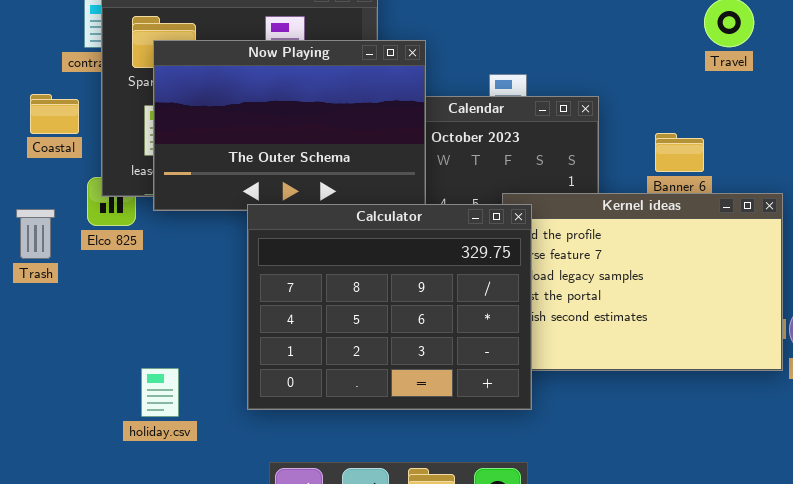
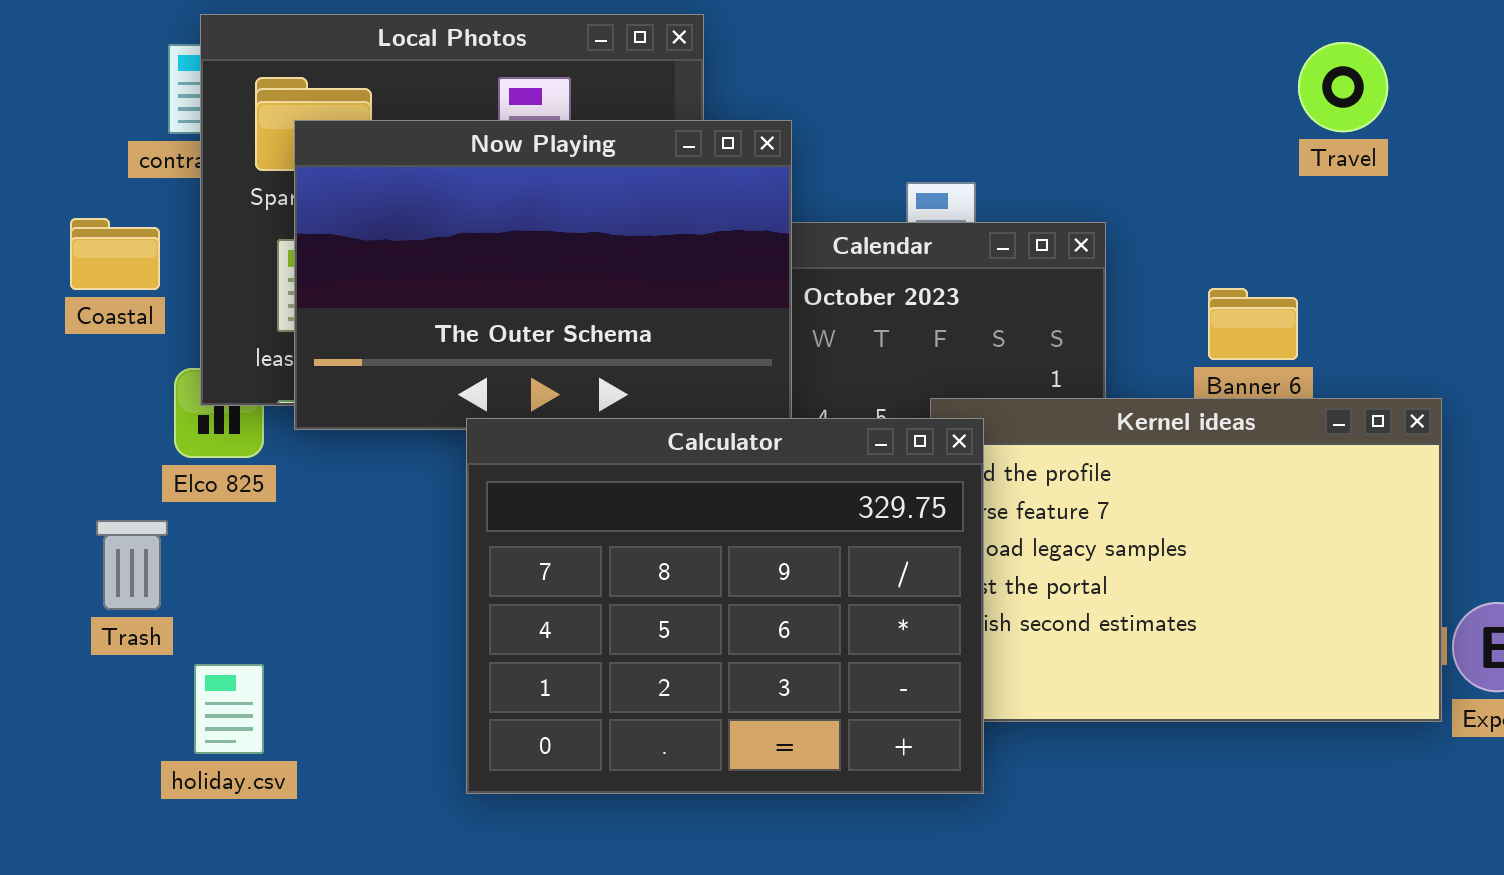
Trash: [16,209,55,259] -> [96,520,168,610], moved
holiday.csv: [141,368,179,417] -> [194,664,264,754], moved

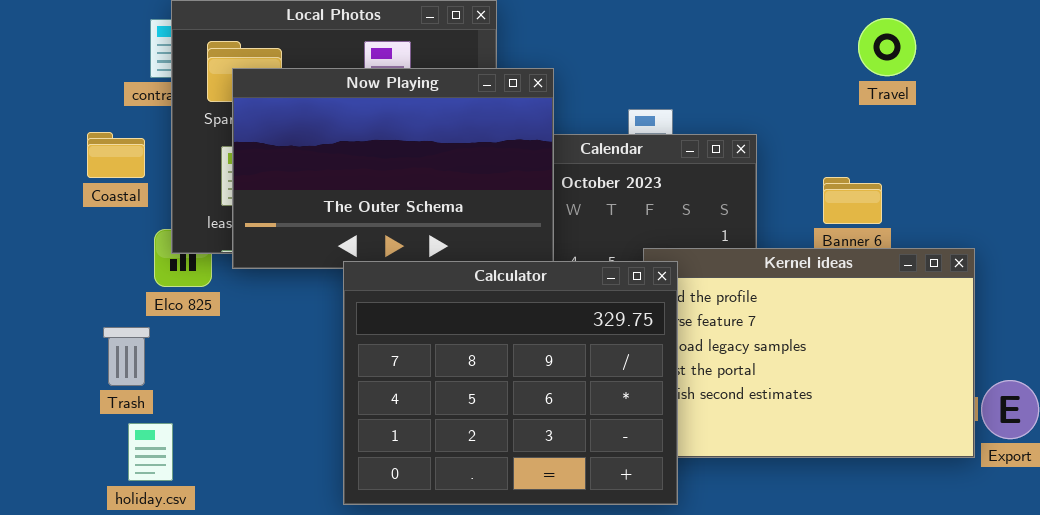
Travel: [1298,42,1388,132] -> [858,18,916,76], moved
holiday.csv: [194,664,264,754] -> [128,423,173,481], moved

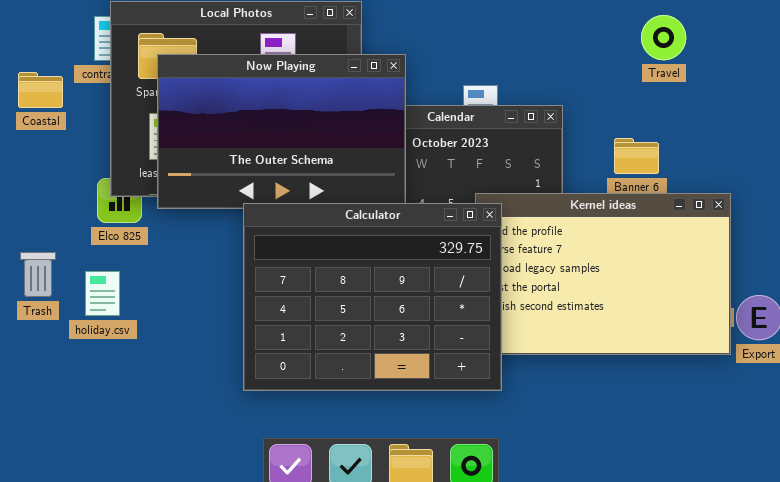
Coastal: [87,132,145,178] -> [18,72,63,108], moved
Trash: [103,327,150,386] -> [20,252,56,297], moved
holiday.csv: [128,423,173,481] -> [85,271,120,316], moved

